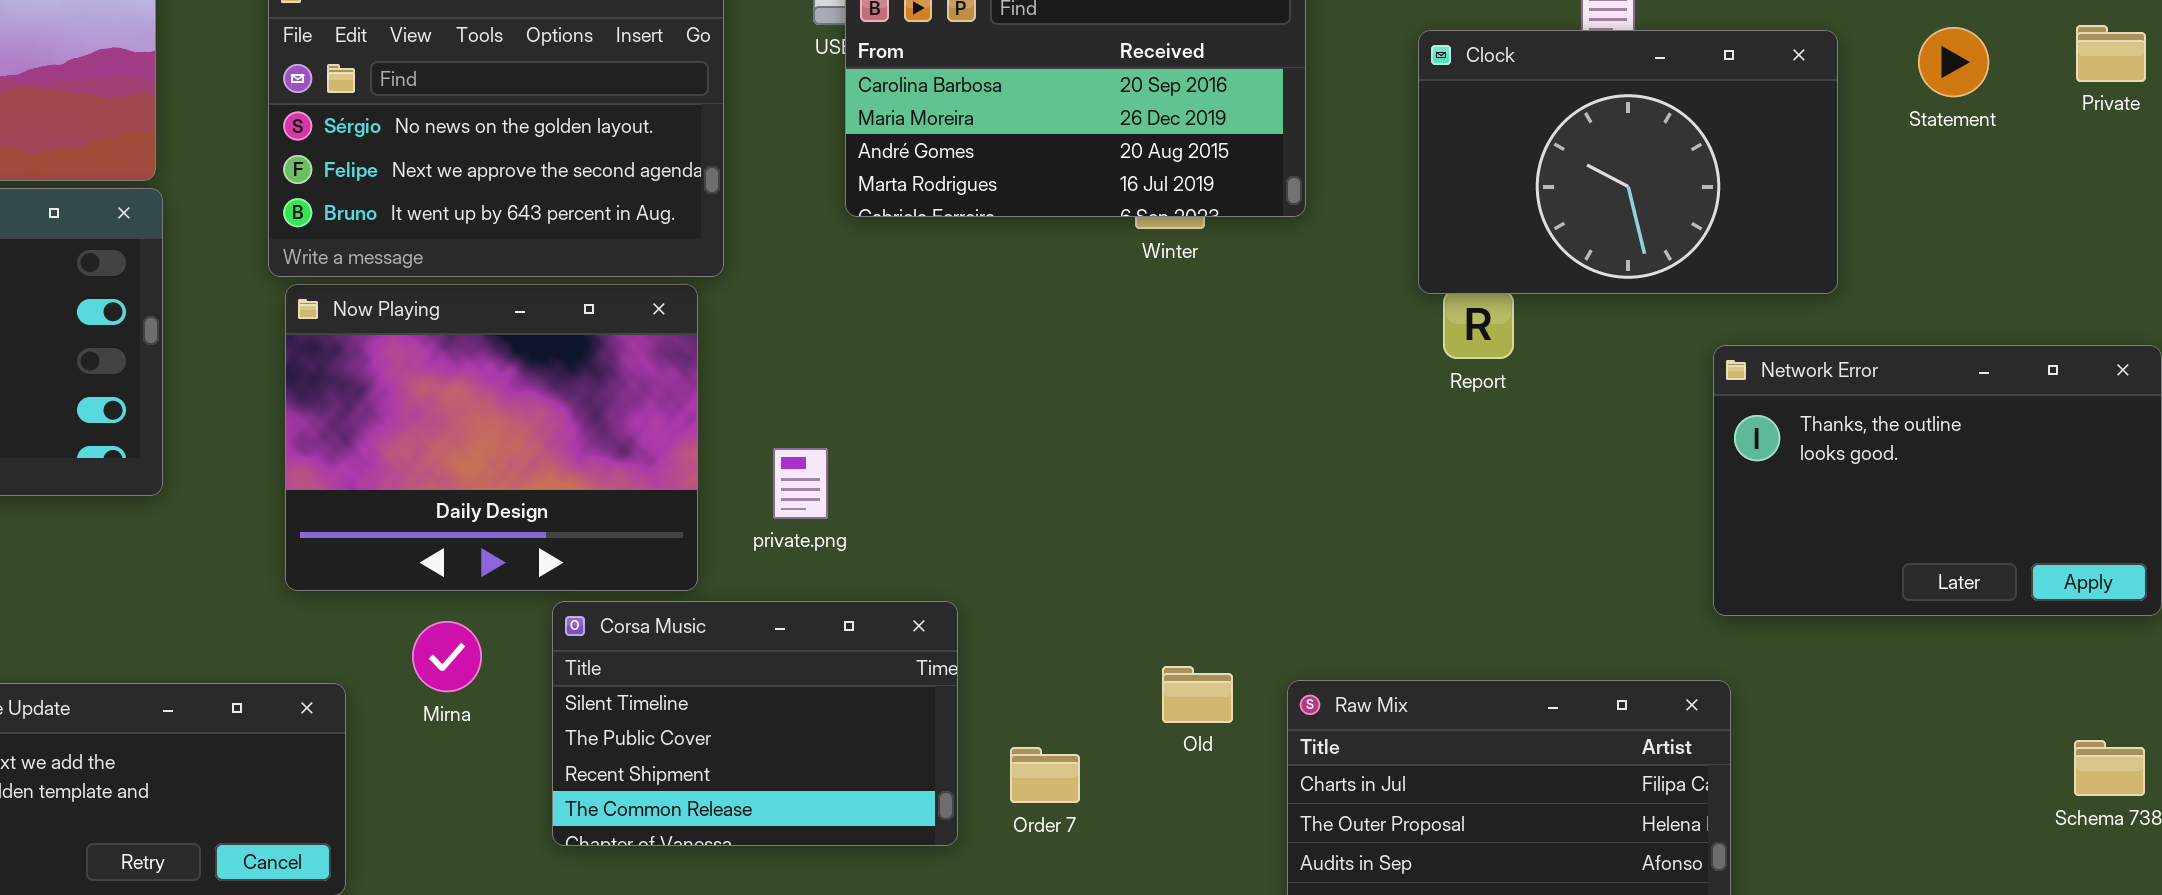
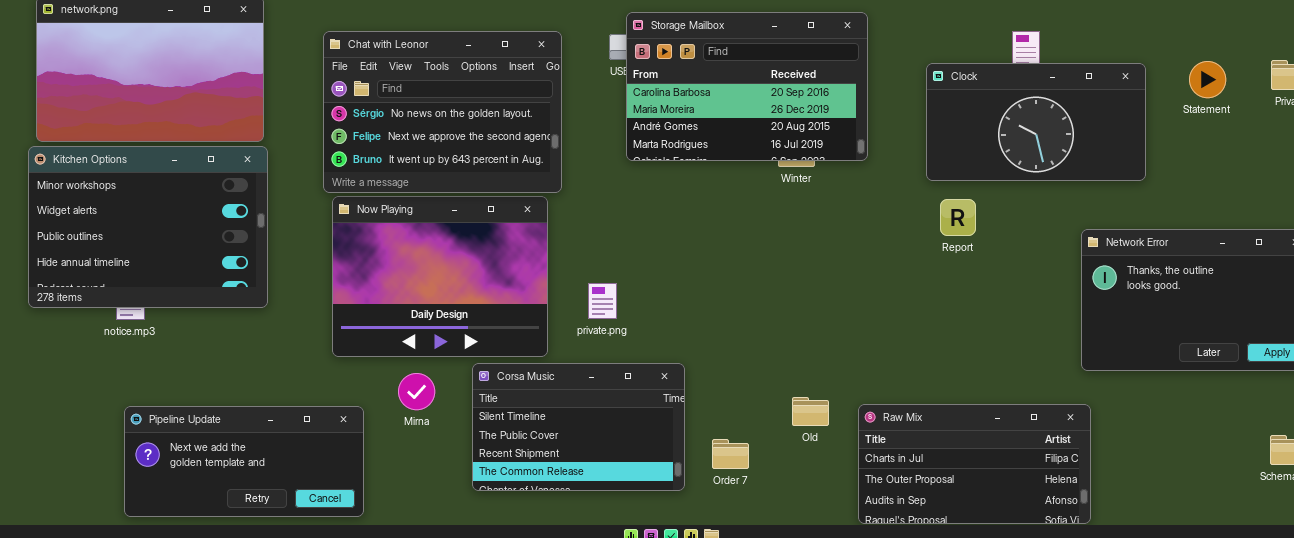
Clock: [1418,30,1838,294] -> [926,63,1146,181], resized

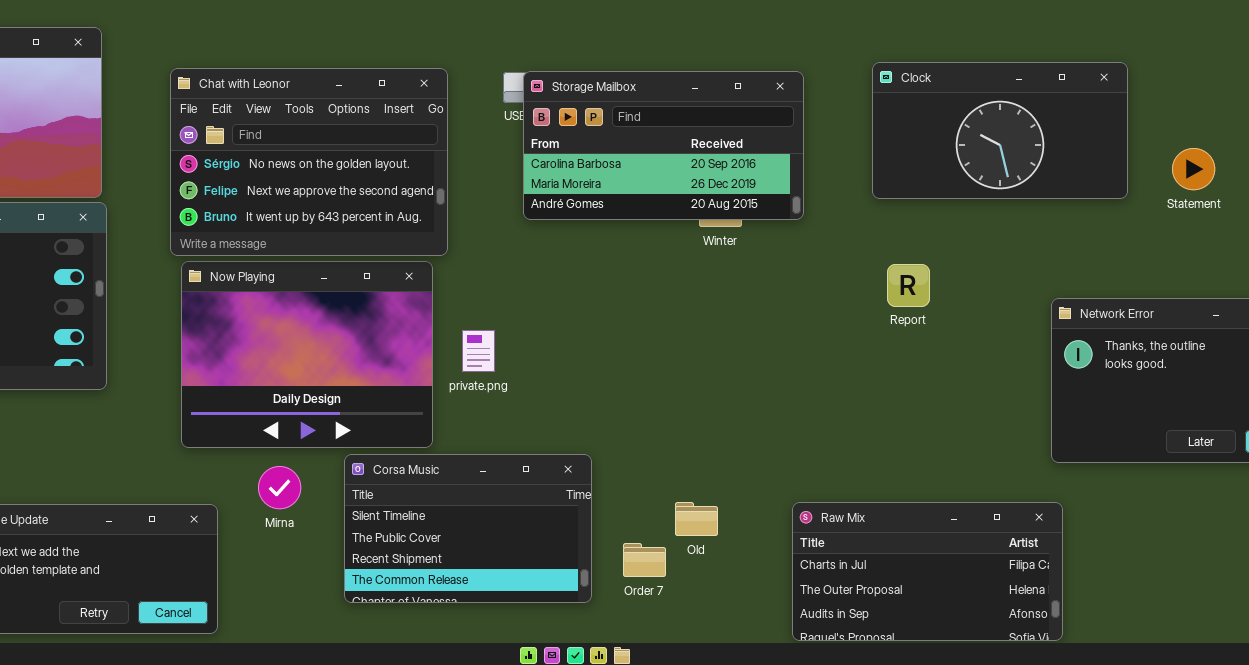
Storage Mailbox: [626,12,868,161] -> [523,71,804,220], resized
Statement: [1189,61,1226,98] -> [1172,148,1215,190], moved
Clock: [926,63,1146,181] -> [872,62,1128,199], moved
private.png: [588,283,617,319] -> [462,330,495,372], moved
Old: [792,397,829,426] -> [675,502,718,536], moved

